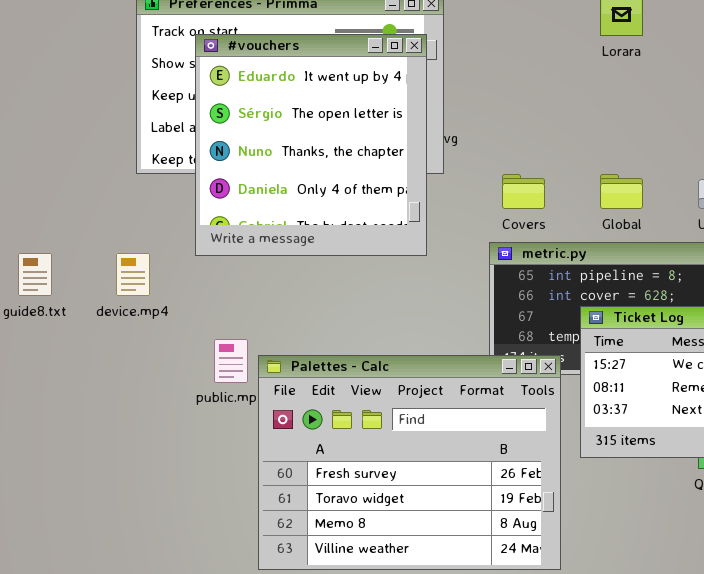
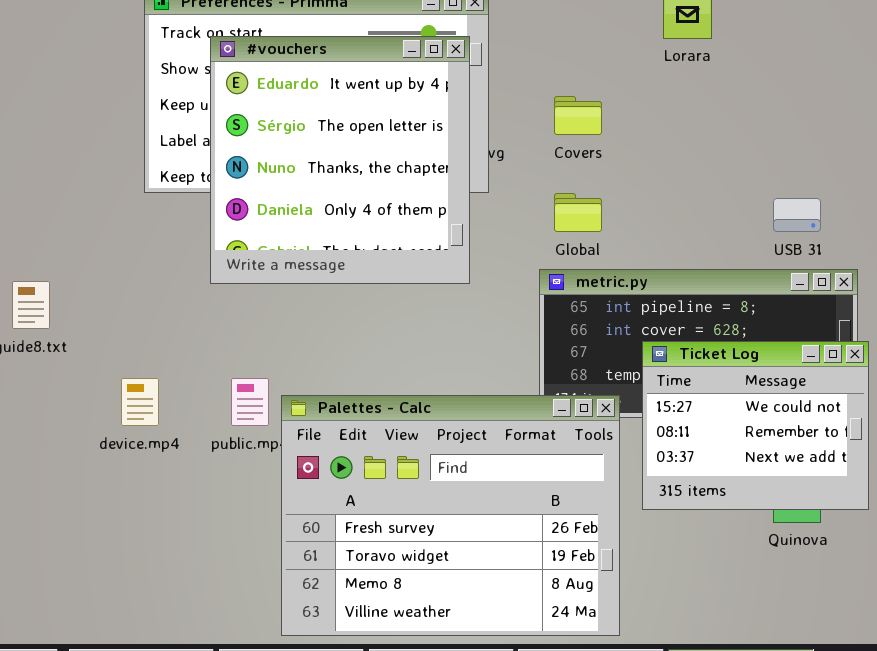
Covers: [502,174,545,209] -> [554,96,602,135], moved
Global: [600,174,643,209] -> [554,193,602,232], moved
device.mp4: [116,253,150,296] -> [121,378,159,426], moved

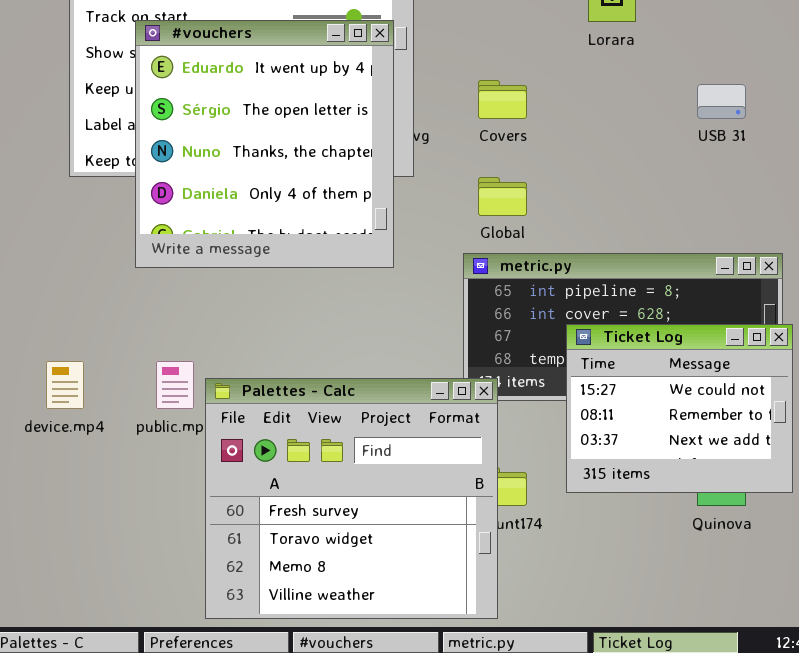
USB 31: [773,198,821,232] -> [697,84,746,119], moved
Palettes - Calc: [281,395,620,636] -> [205,378,498,619], resized

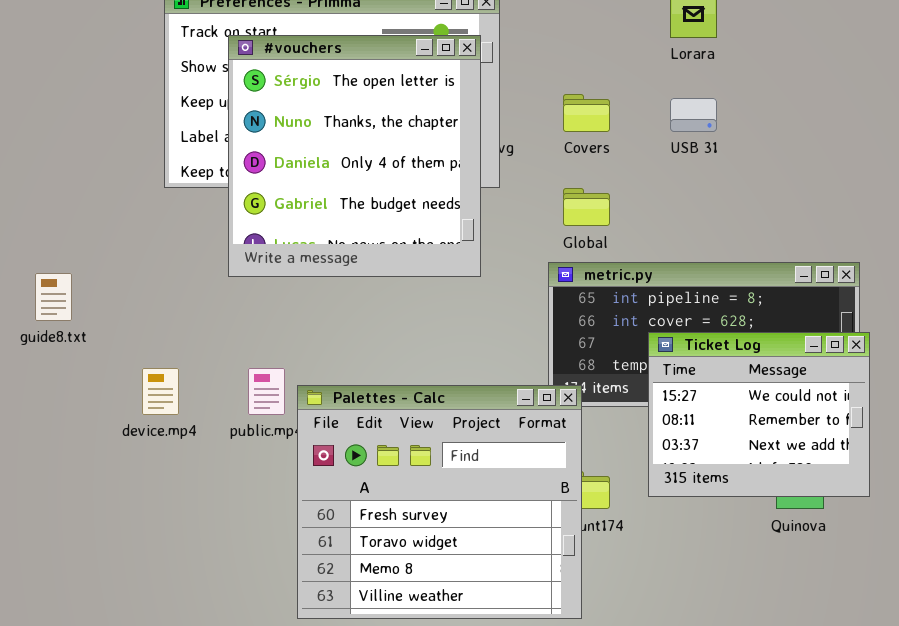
#vouchers: [135,20,394,268] -> [228,35,481,277], scrolled down 1 row
USB 31: [697,84,746,119] -> [670,98,717,132], moved

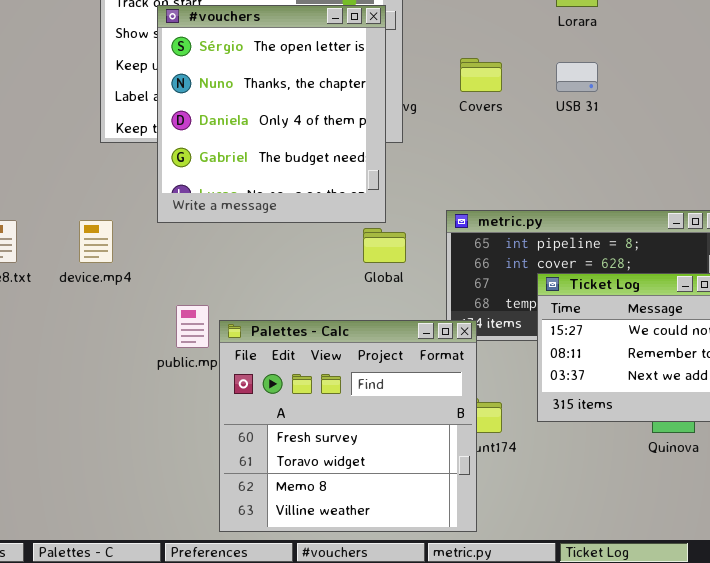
Global: [563,188,610,226] -> [363,228,406,263], moved
device.mp4: [142,368,179,415] -> [79,220,113,263], moved

